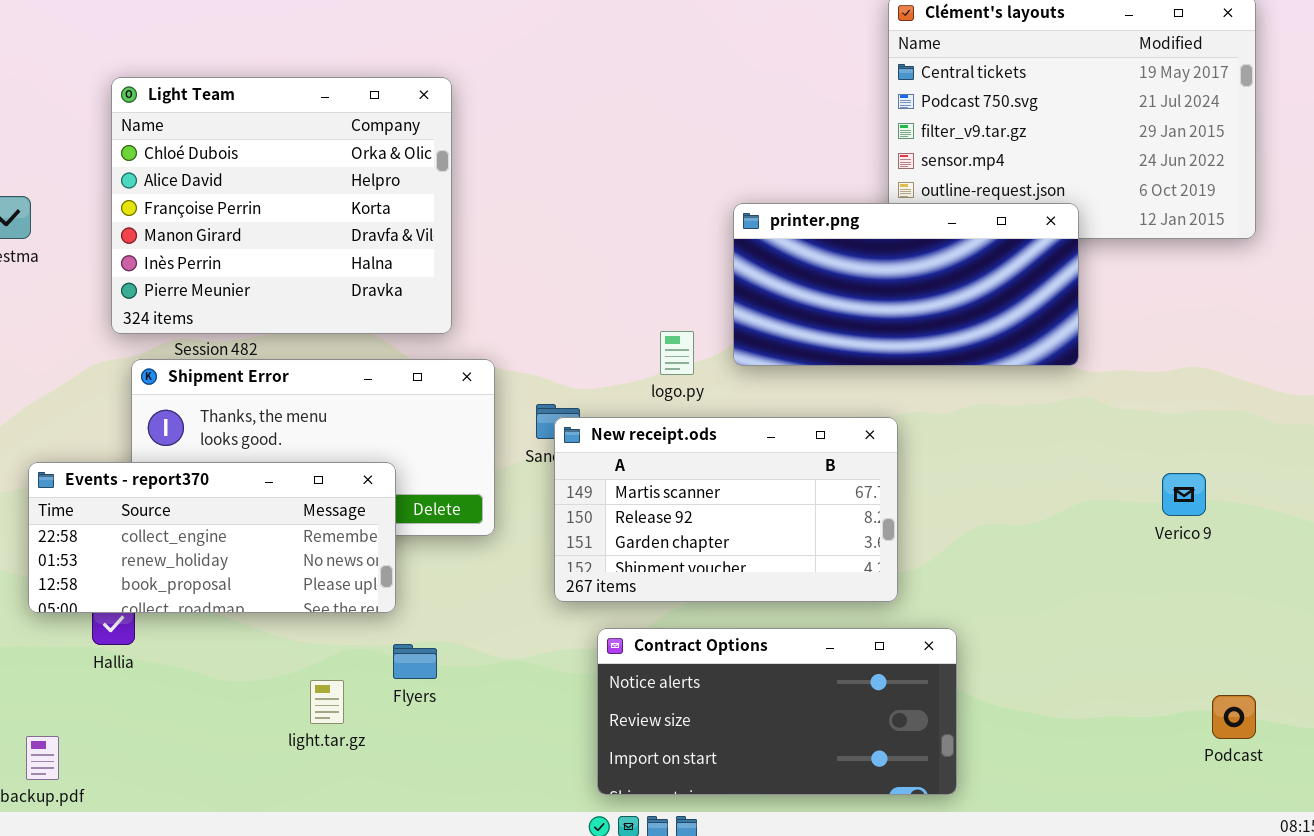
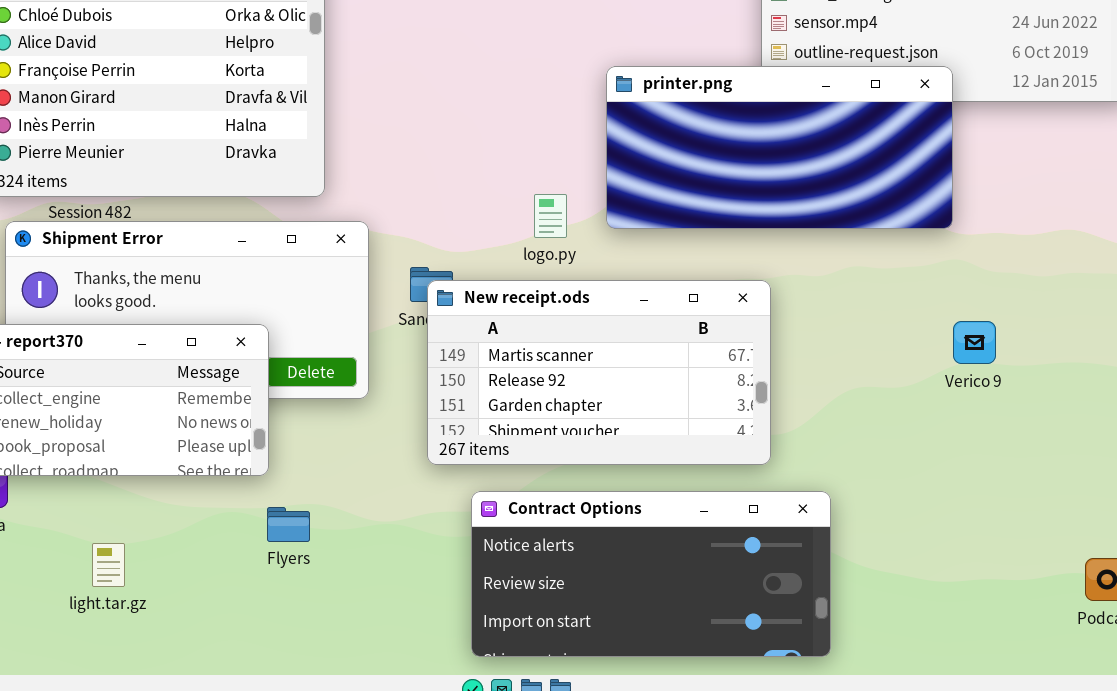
Verico 9: [1162,473,1206,516] -> [953,321,996,364], moved
light.tar.gz: [310,680,344,724] -> [92,543,125,587], moved

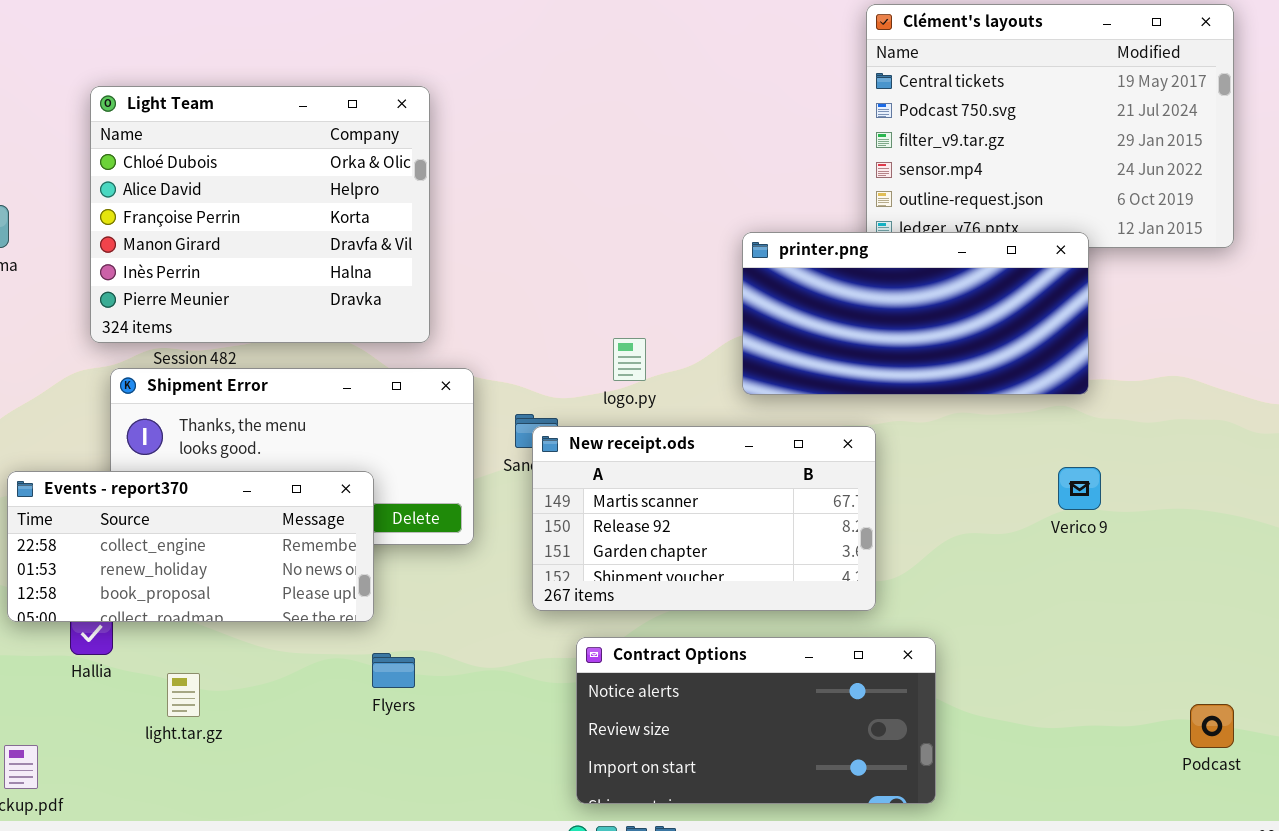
printer.png: [606,66,953,229] -> [742,232,1089,395], moved
logo.py: [534,194,567,238] -> [613,338,646,381], moved
light.tar.gz: [92,543,125,587] -> [167,673,200,717], moved

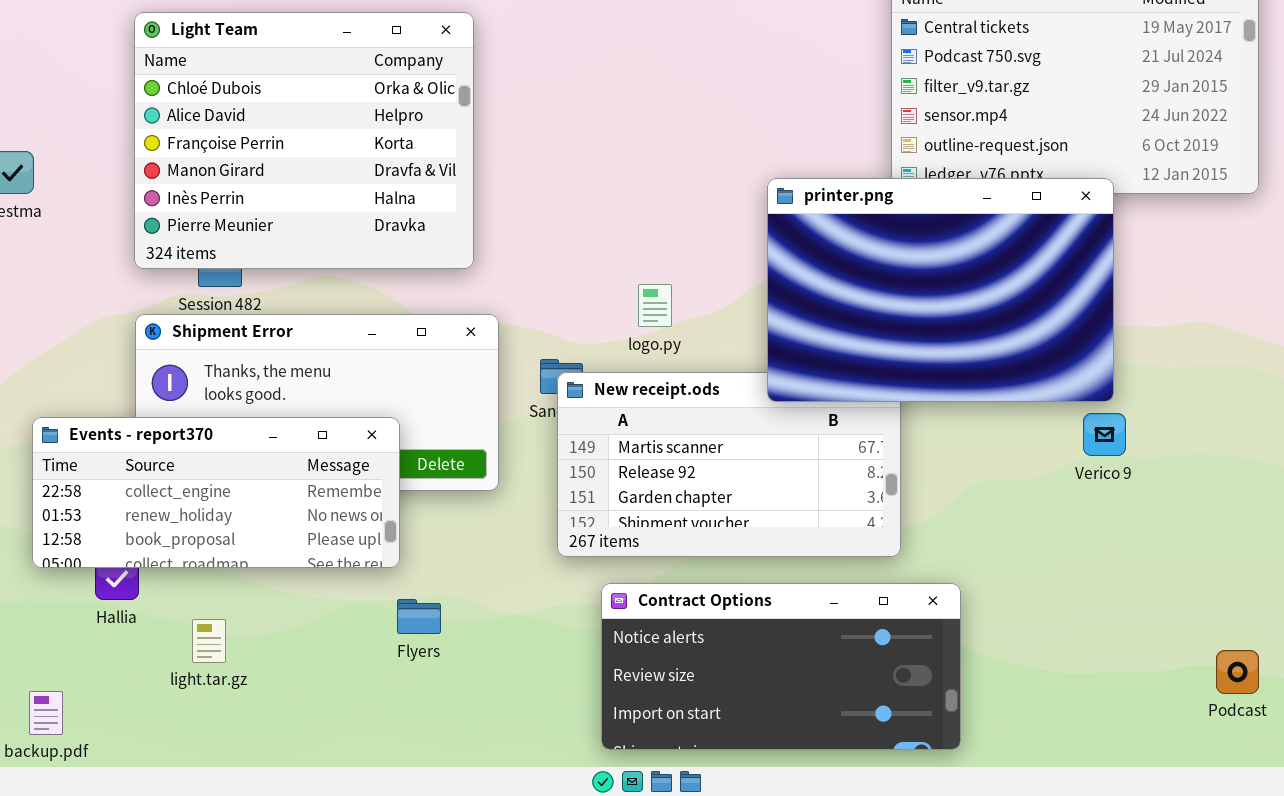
Light Team: [90,86,430,343] -> [134,12,474,269], moved
printer.png: [742,232,1089,395] -> [767,178,1114,402], resized

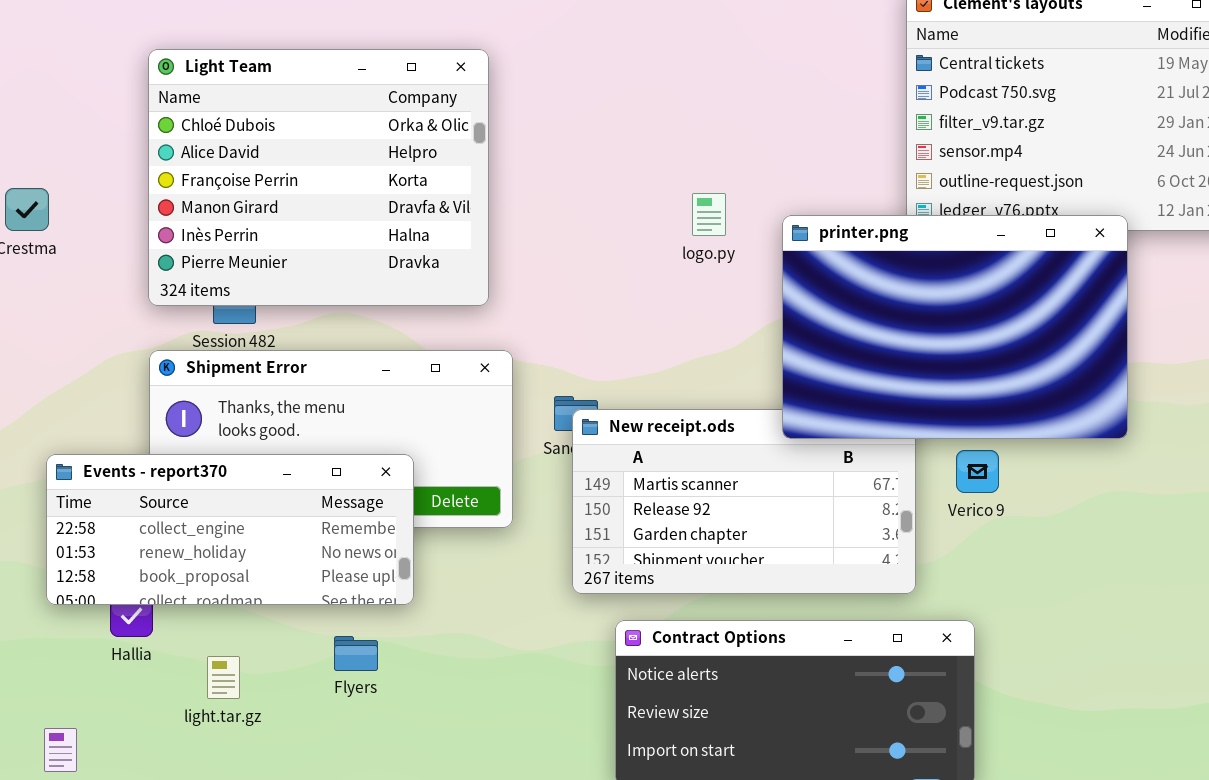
logo.py: [638,284,672,327] -> [692,193,726,236], moved
Verico 9: [1083,413,1126,456] -> [956,450,999,493], moved
Flyers: [397,599,441,634] -> [334,636,378,671], moved

